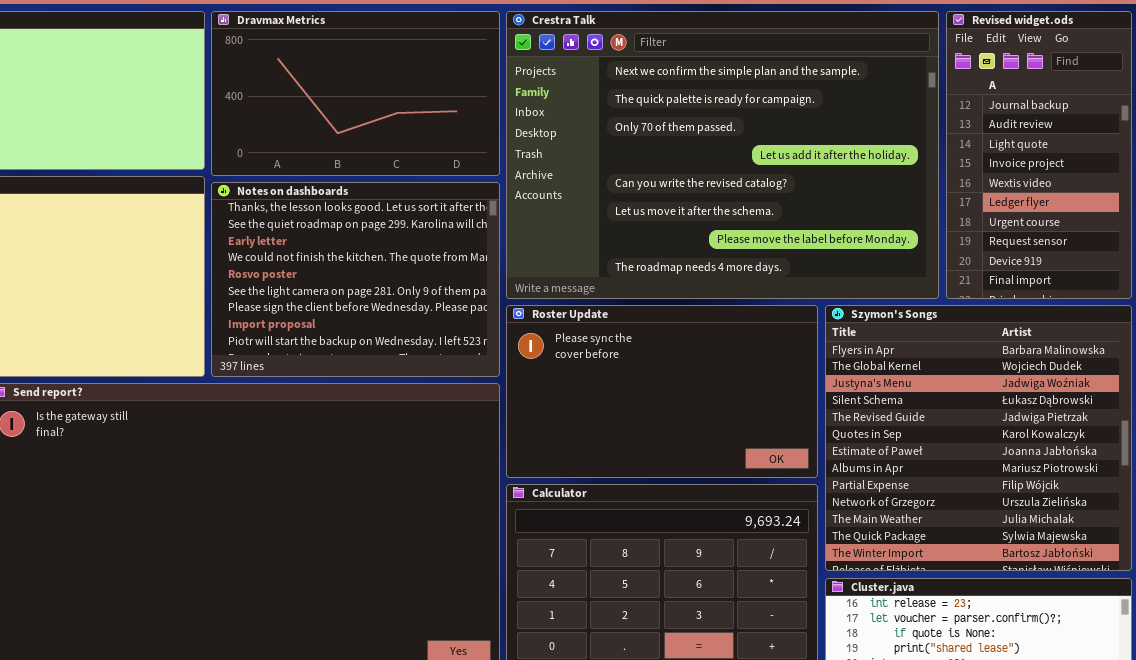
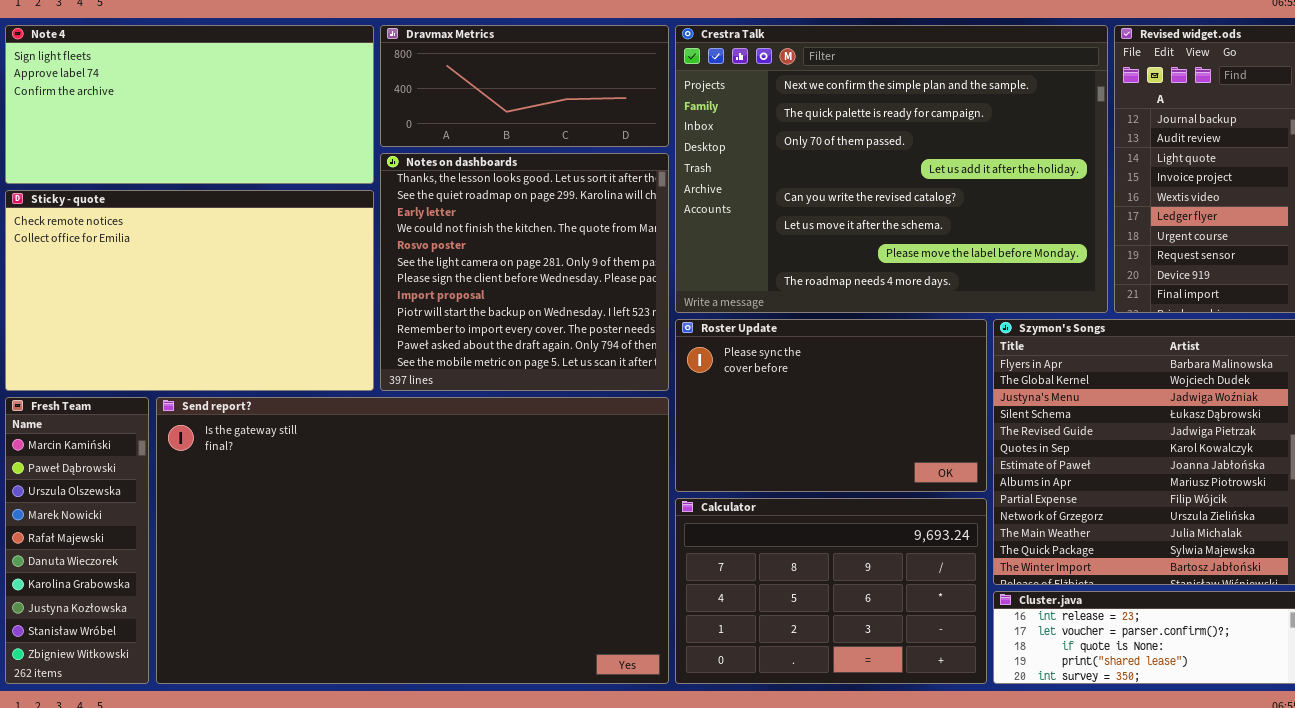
Dravmax Metrics: [211,11,500,176] -> [380,25,669,147], resized
Notes on dashboards: [211,182,500,377] -> [380,153,669,391], resized

